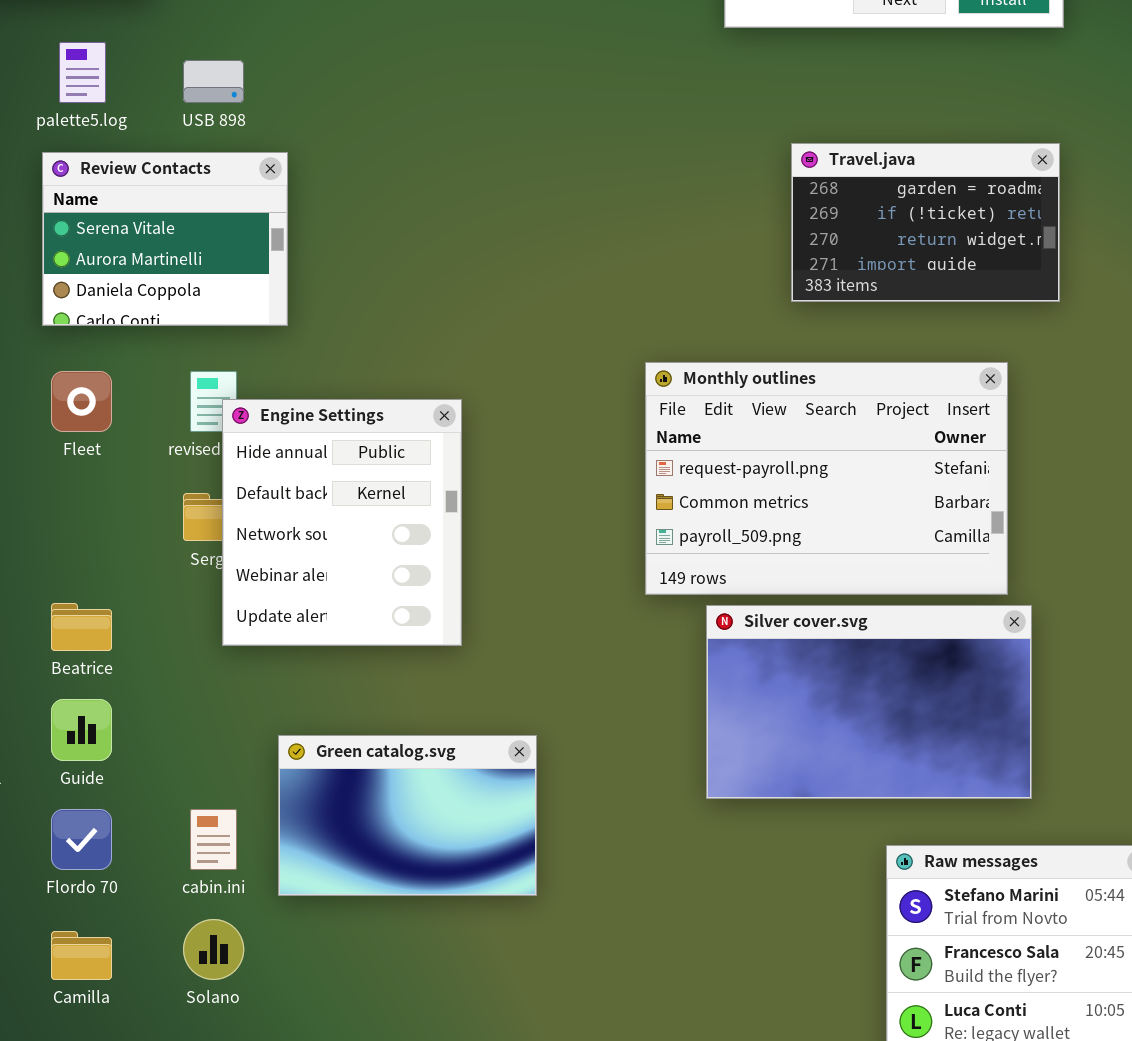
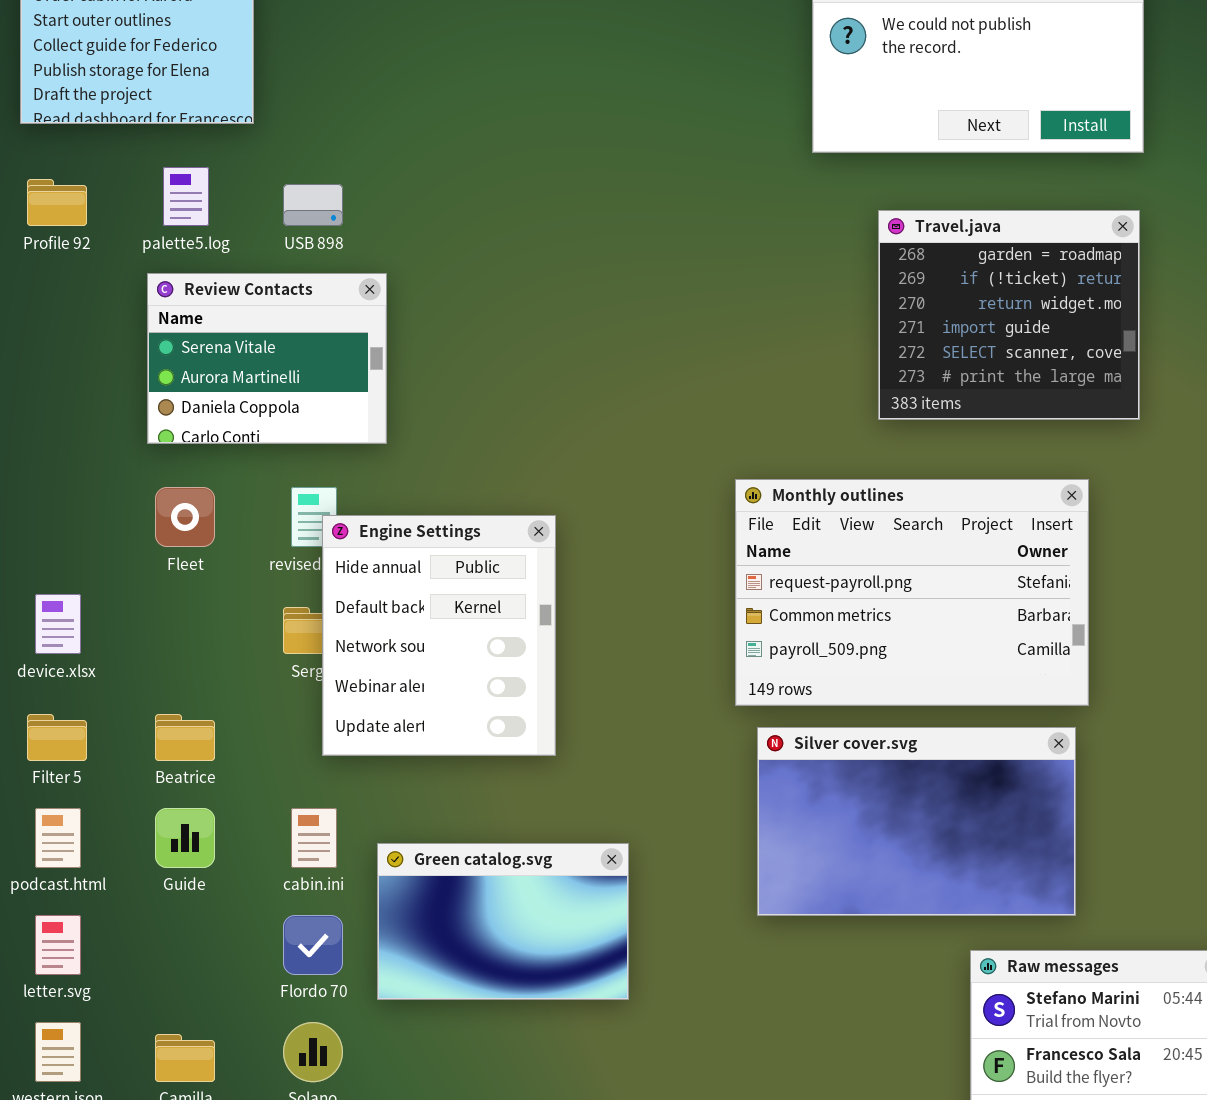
Travel.java: [791,143,1060,302] -> [878,210,1140,420], resized
Silver cover.svg: [706,605,1032,799] -> [757,727,1076,916], moved
Flordo 70: [51,809,112,870] -> [283,915,343,975], moved
cabin.ini: [190,809,237,870] -> [291,808,337,868], moved

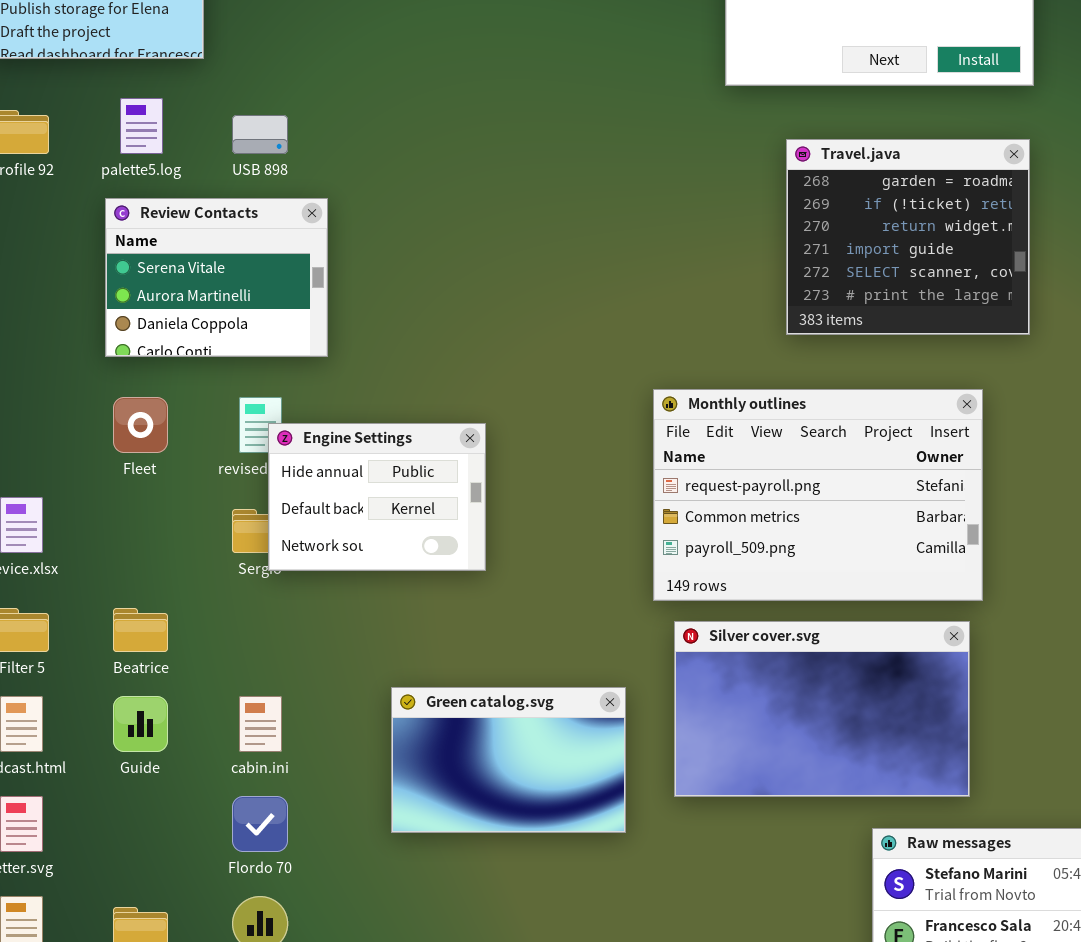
Engine Settings: [322,515,556,756] -> [268,423,486,571], resized
Green catalog.svg: [377,843,629,1000] -> [391,687,626,833], moved

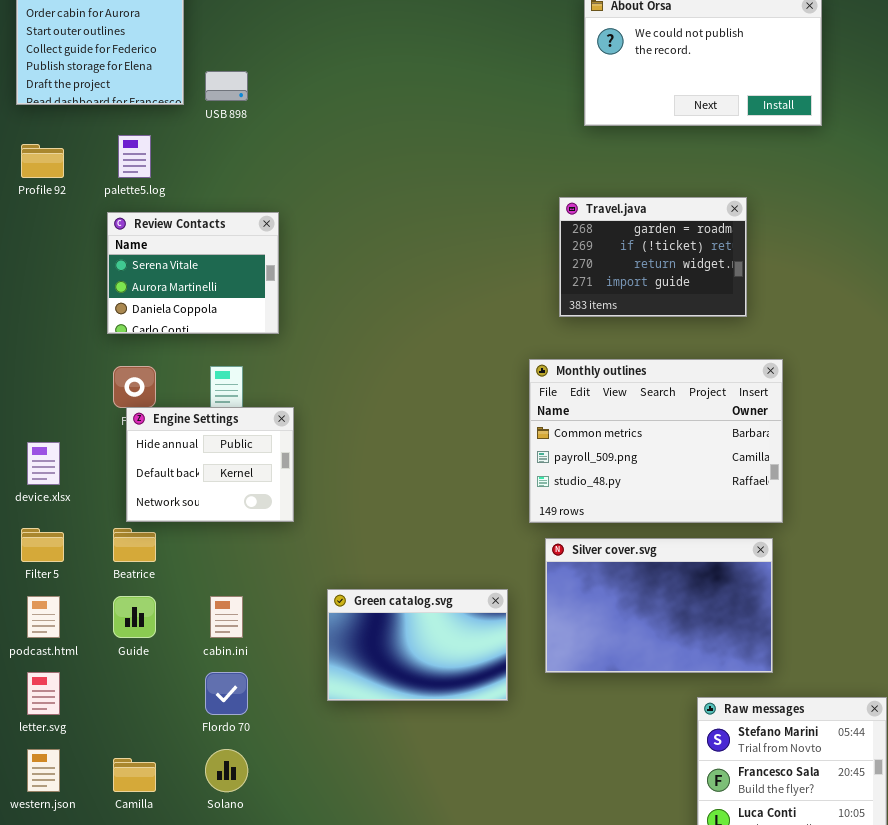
USB 898: [232,115,288,154] -> [205,71,248,101], moved
Travel.java: [786,139,1030,335] -> [559,197,747,317], moved, resized
Monthly outlines: [653,389,983,601] -> [529,359,783,523], scrolled down 1 row
Engine Settings: [268,423,486,571] -> [126,407,294,522], moved

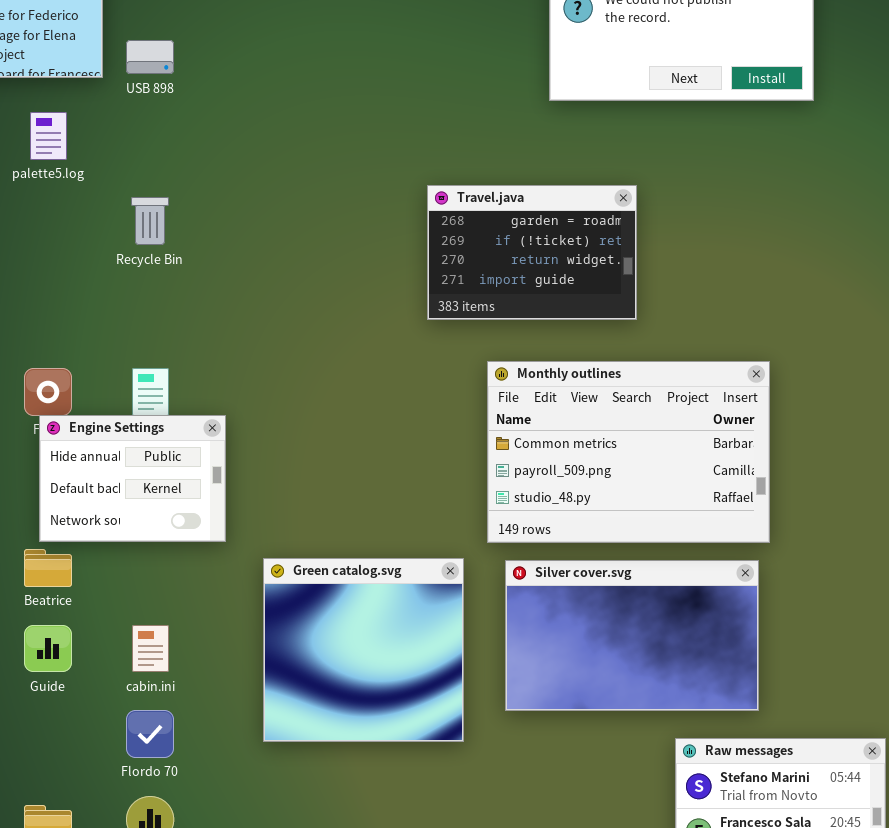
Travel.java: [559,197,747,317] -> [427,185,637,320], moved
Review Contacts: [107,212,279,334] -> none, closed
Green catalog.svg: [327,589,508,701] -> [263,558,464,742], resized

